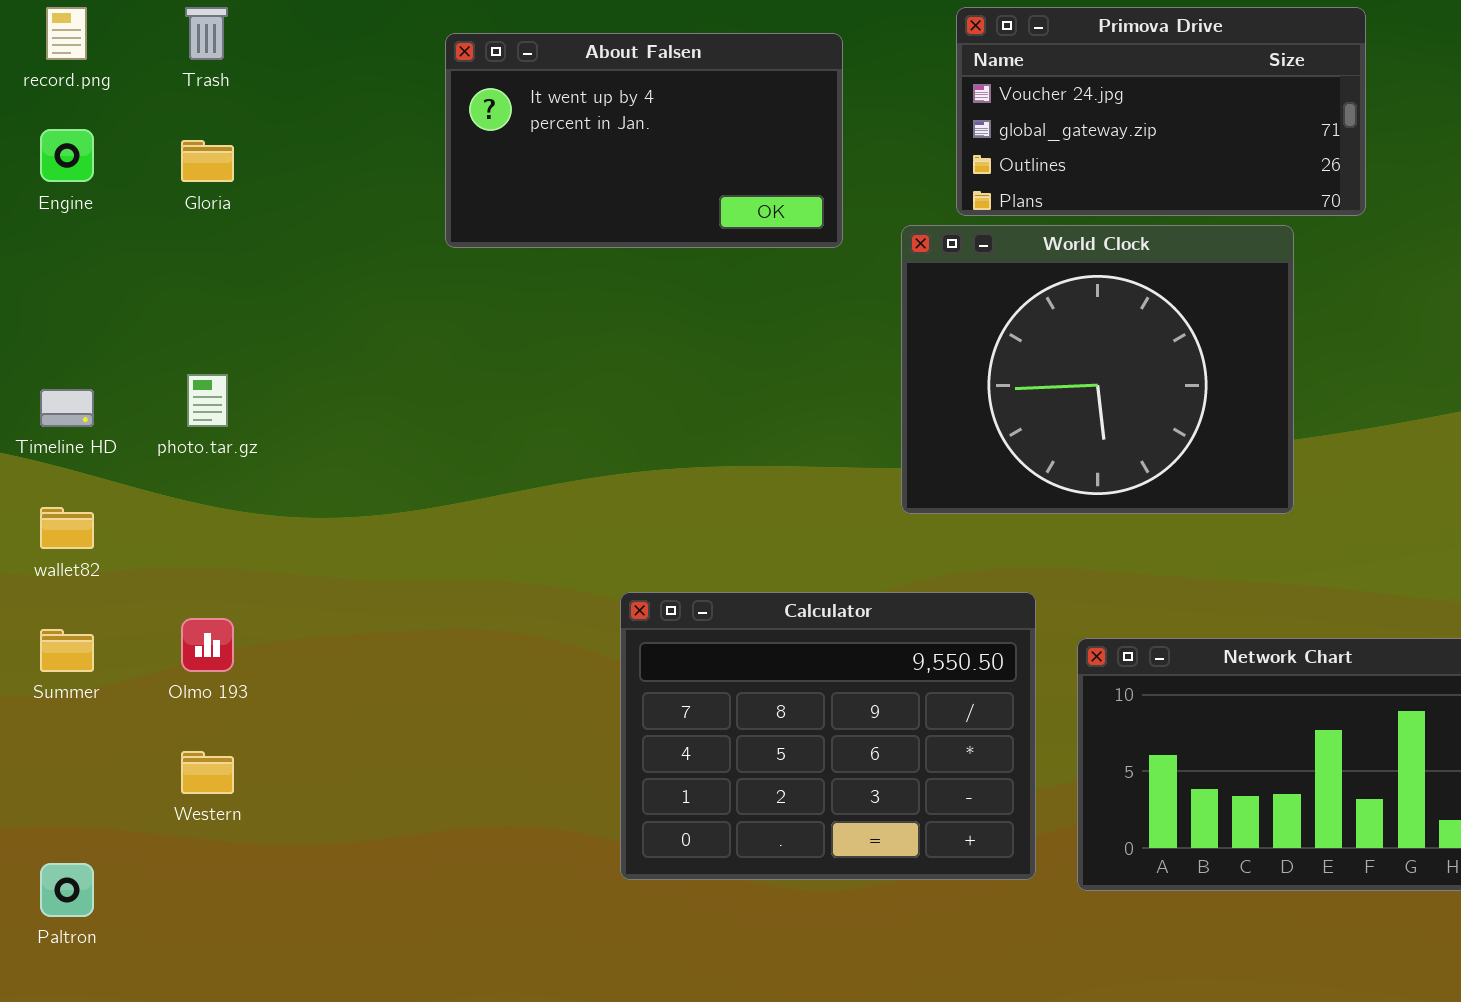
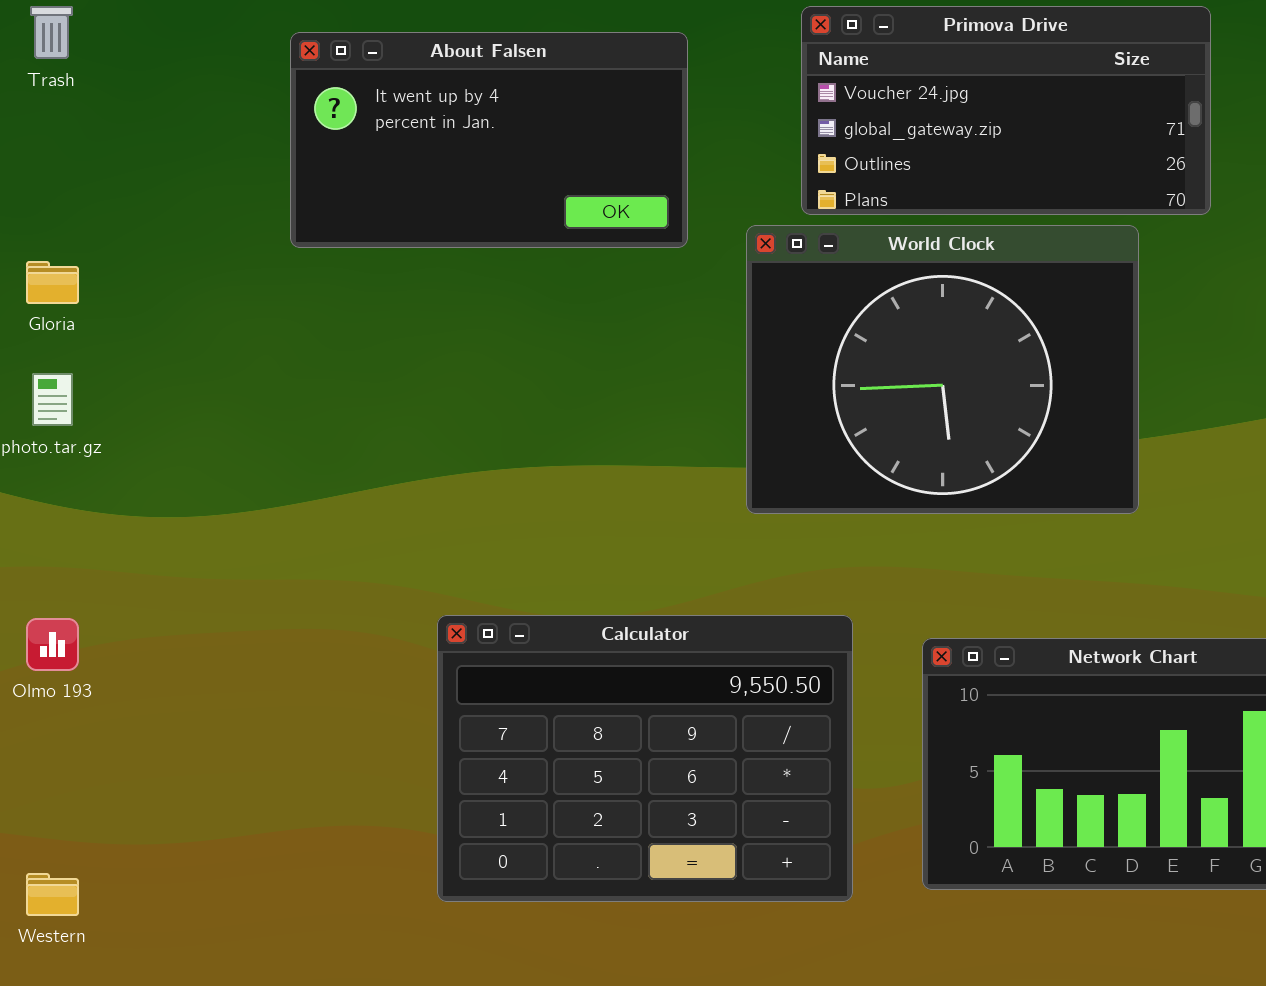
Gloria: [181,140,234,182] -> [26,261,79,304], moved
Calculator: [620,592,1036,880] -> [437,615,853,902], moved
Western: [181,751,234,794] -> [26,873,79,916], moved

